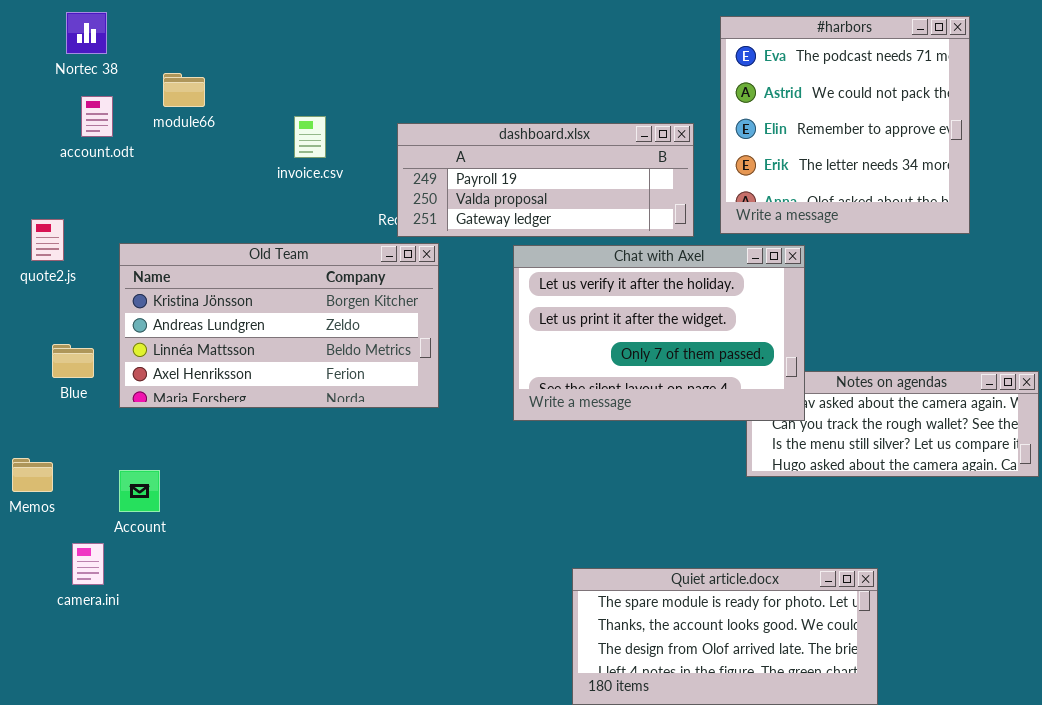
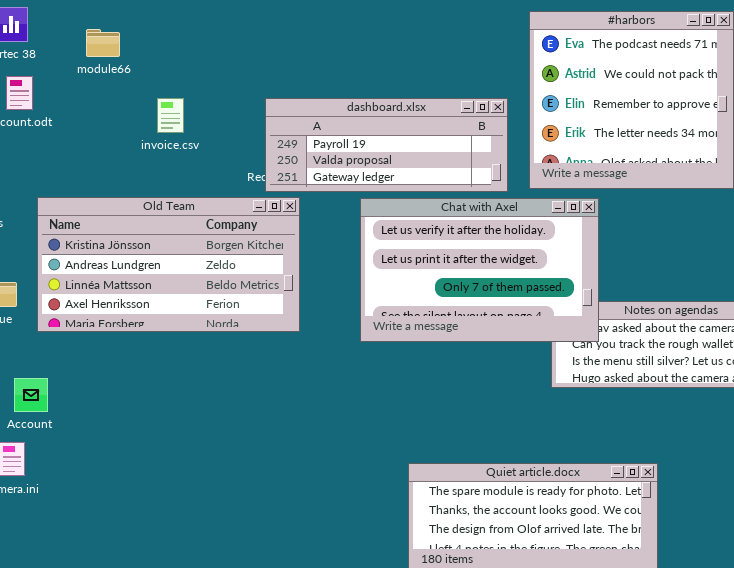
module66: [163,73,205,107] -> [86,29,120,57], moved
invoice.csv: [294,116,326,158] -> [157,98,184,133], moved
Account: [119,470,160,512] -> [14,378,48,412], moved

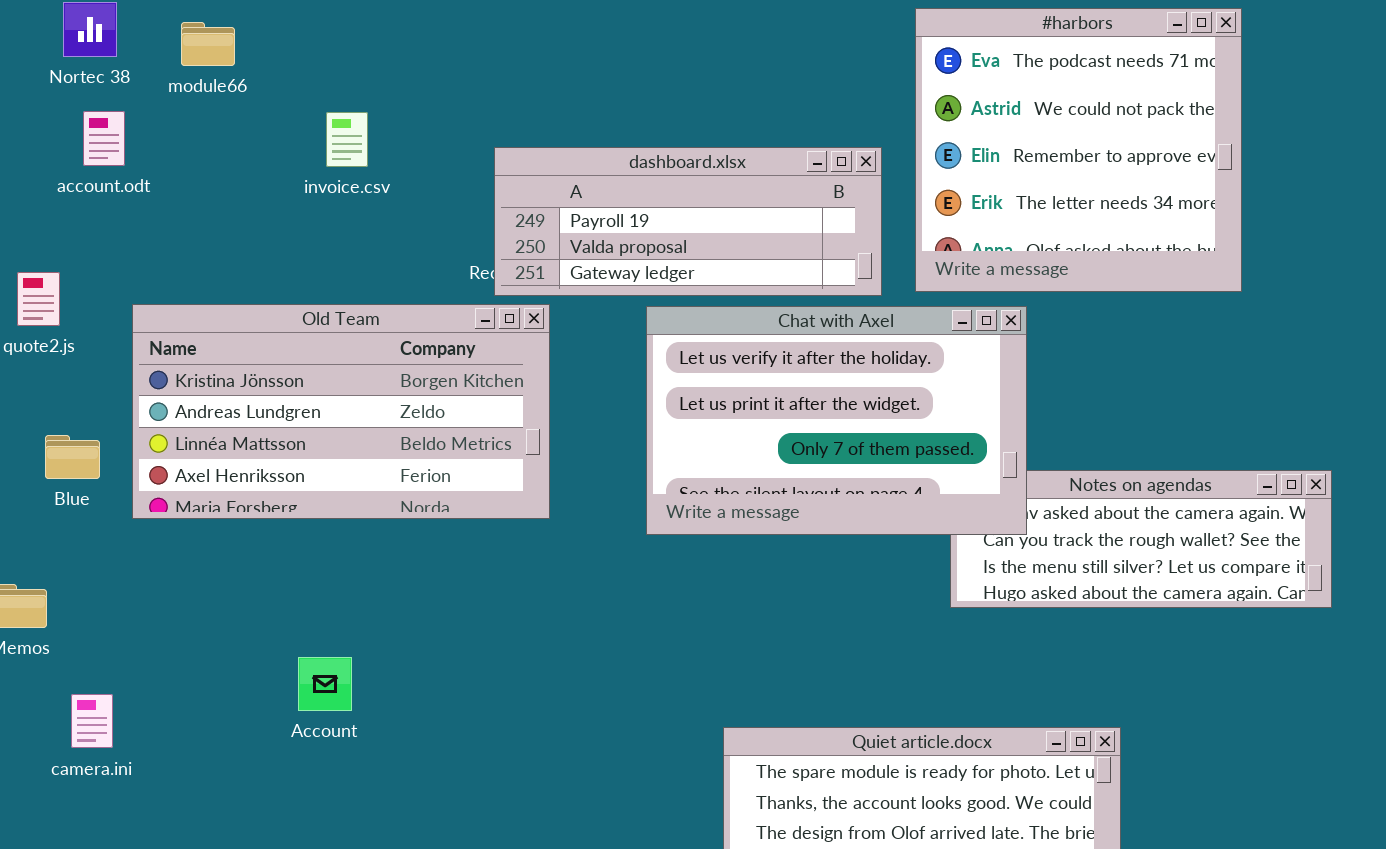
module66: [86,29,120,57] -> [181,22,235,66], moved
invoice.csv: [157,98,184,133] -> [326,112,368,167], moved
Account: [14,378,48,412] -> [298,657,352,711], moved

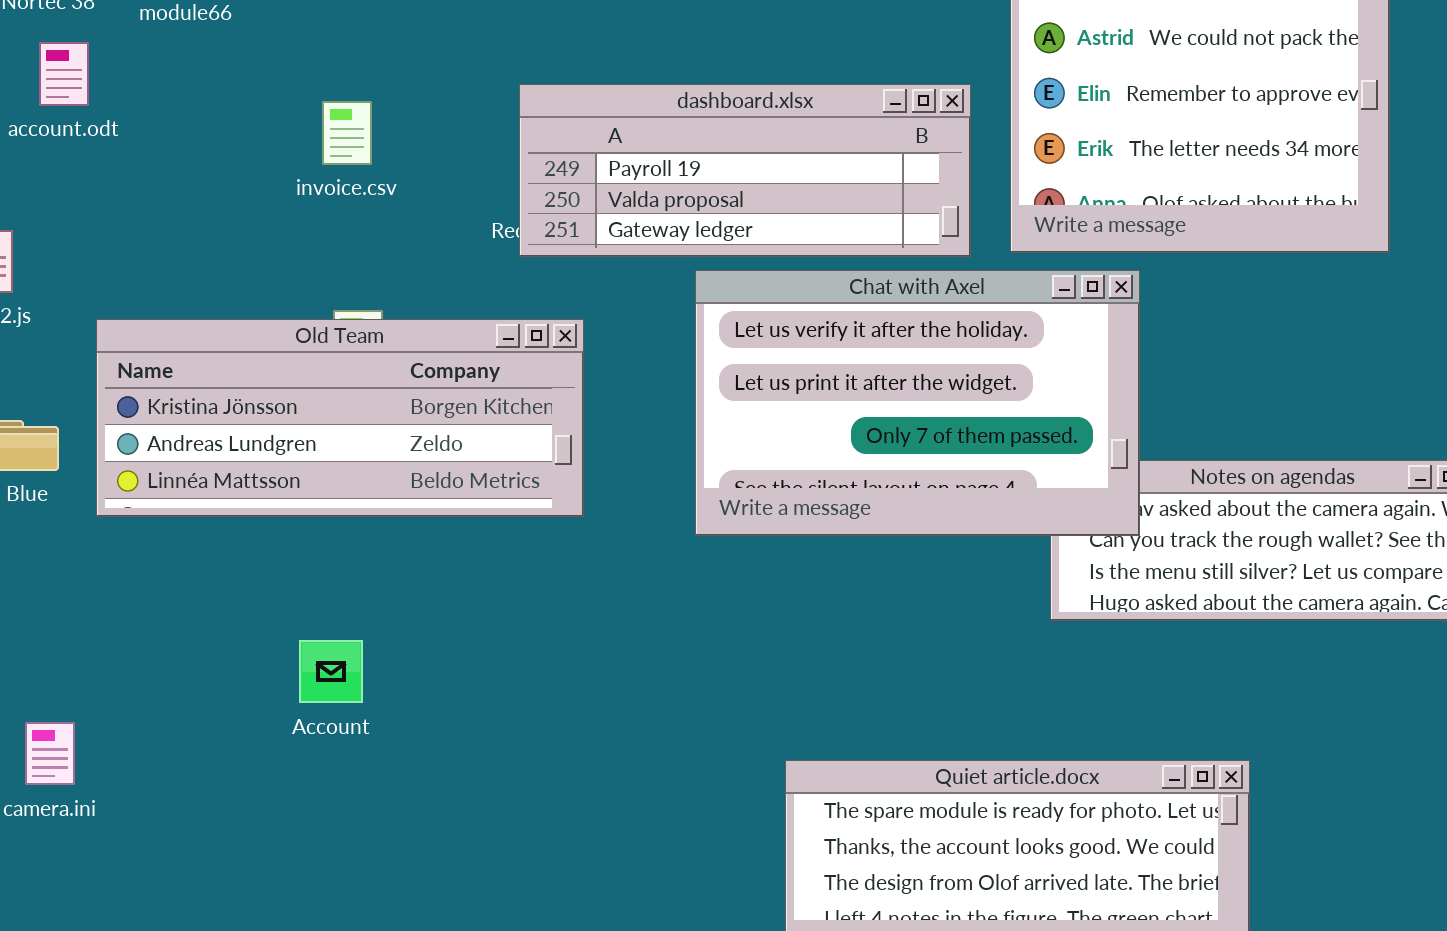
invoice.csv: [326,112,368,167] -> [322,101,372,165], moved
Old Team: [132,304,550,519] -> [96,319,584,517], resized
Account: [298,657,352,711] -> [299,640,363,703], moved

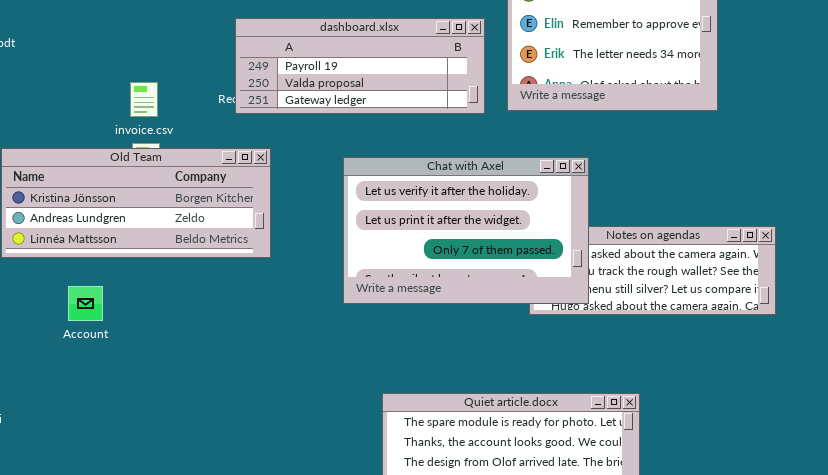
invoice.csv: [322,101,372,165] -> [130,82,158,117], moved
Chat with Axel: [695,270,1140,536] -> [343,157,589,304], moved
Account: [299,640,363,703] -> [68,286,103,321], moved

